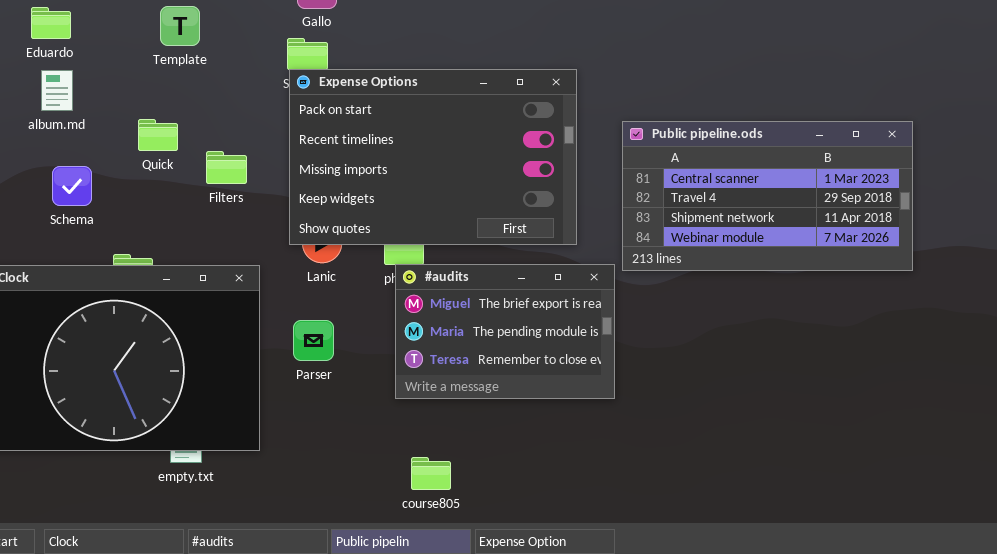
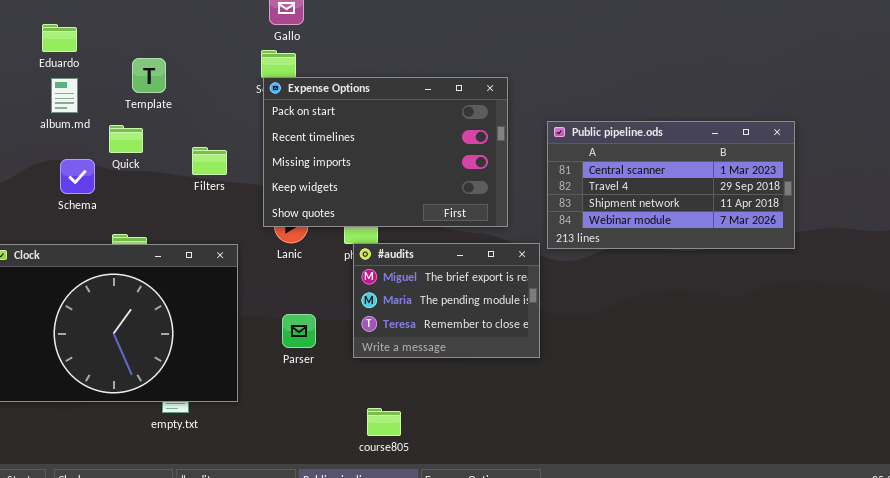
Template: [160,6,200,46] -> [132,58,166,93], moved
Quick: [138,119,178,151] -> [109,125,143,153], moved
Parser: [293,320,334,361] -> [282,314,316,348], moved

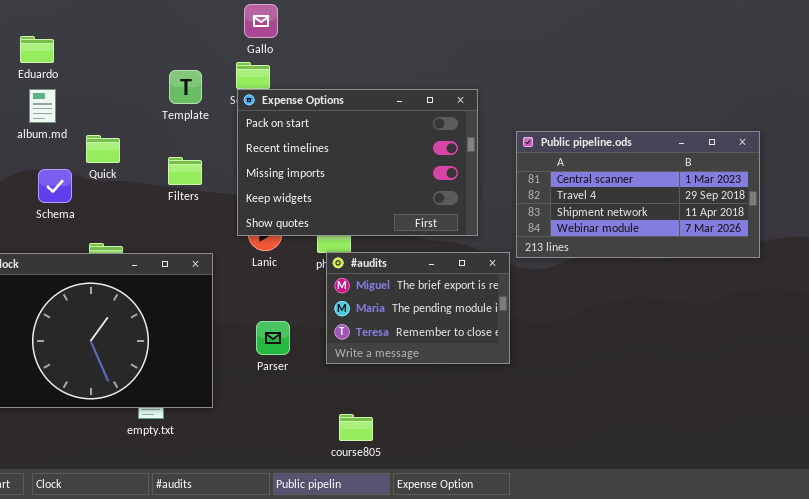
Template: [132,58,166,93] -> [169,70,202,104], moved

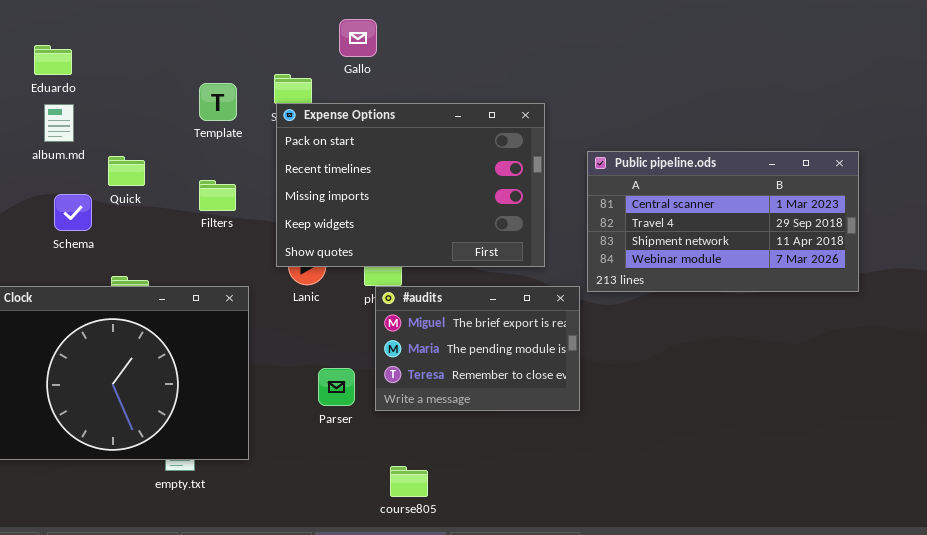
Gallo: [244,4,278,38] -> [339,19,377,57], moved
Parser: [256,321,290,355] -> [318,368,355,406], moved

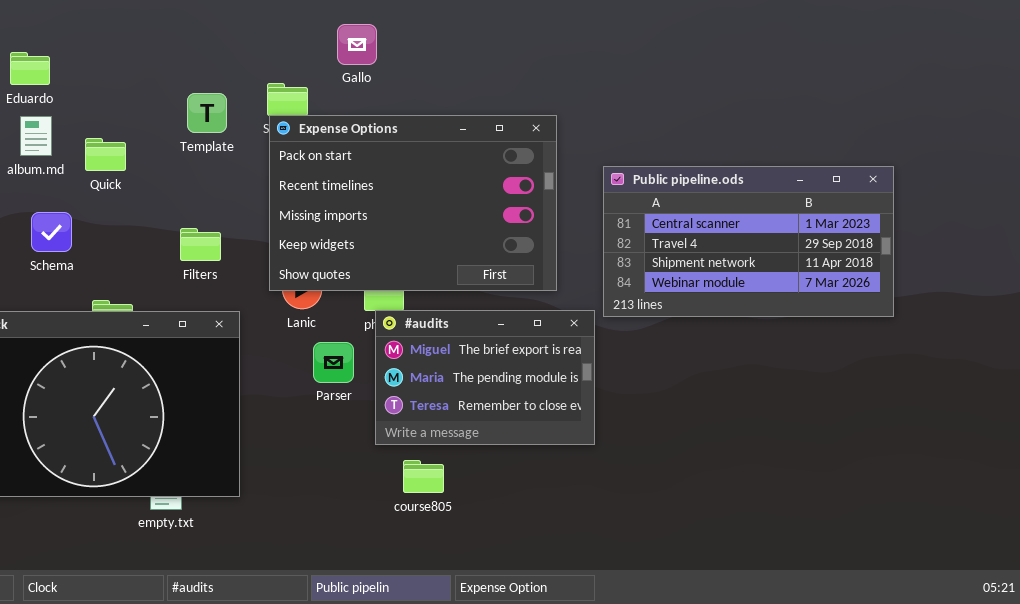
Quick: [108,156,145,186] -> [85,138,126,171], moved
Filters: [199,180,236,211] -> [180,228,221,261], moved
Parser: [318,368,355,406] -> [313,342,354,383], moved
course805: [390,466,428,497] -> [403,460,444,493], moved

